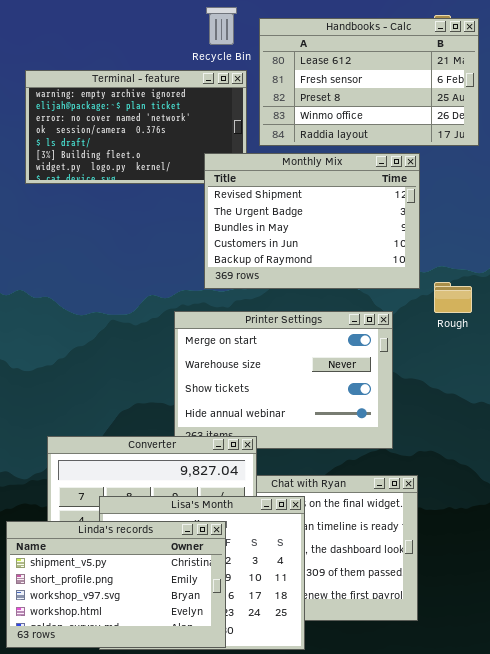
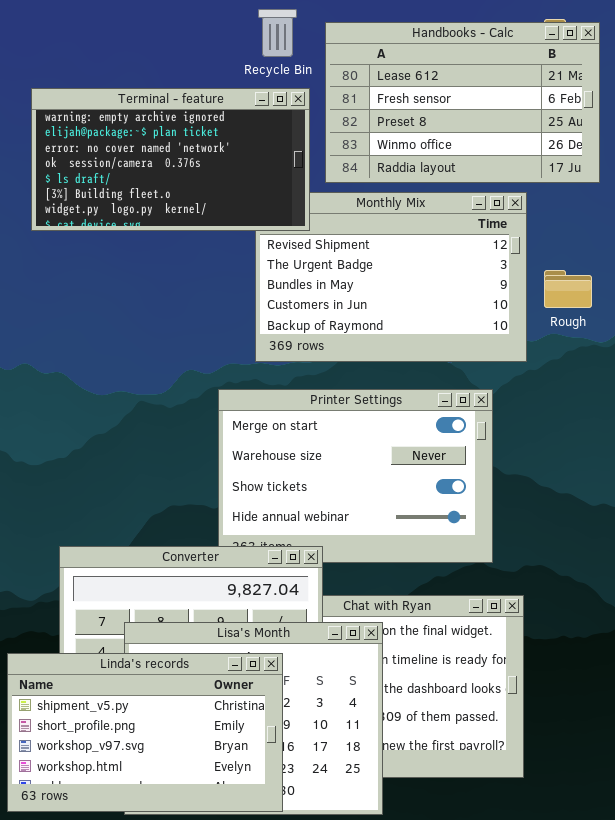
Terminal - feature: [25,70,247,184] -> [31,88,310,231], raised
Rough: [434,282,472,313] -> [544,270,592,308], moved

